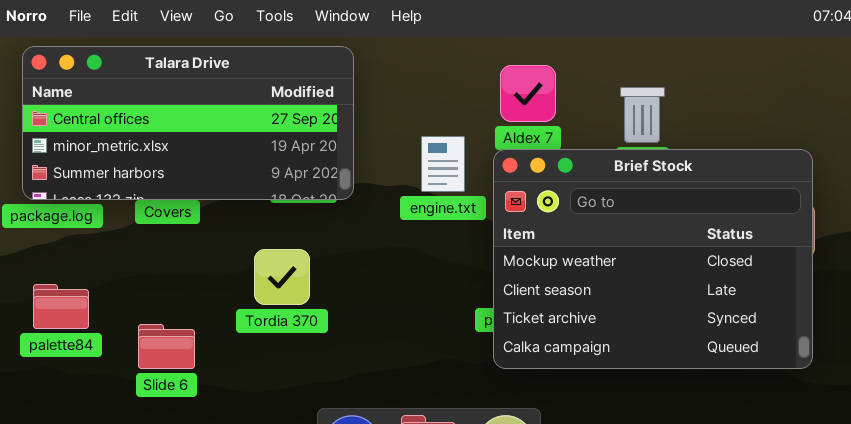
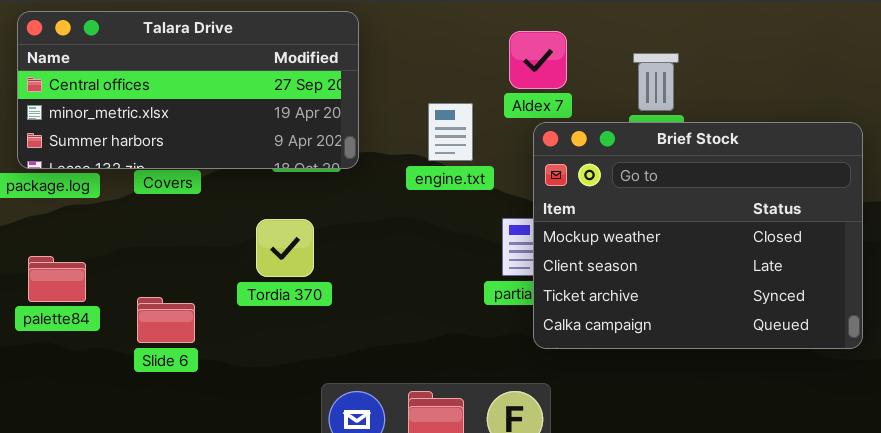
Brief Stock: [493,149,813,369] -> [533,122,863,349], moved

